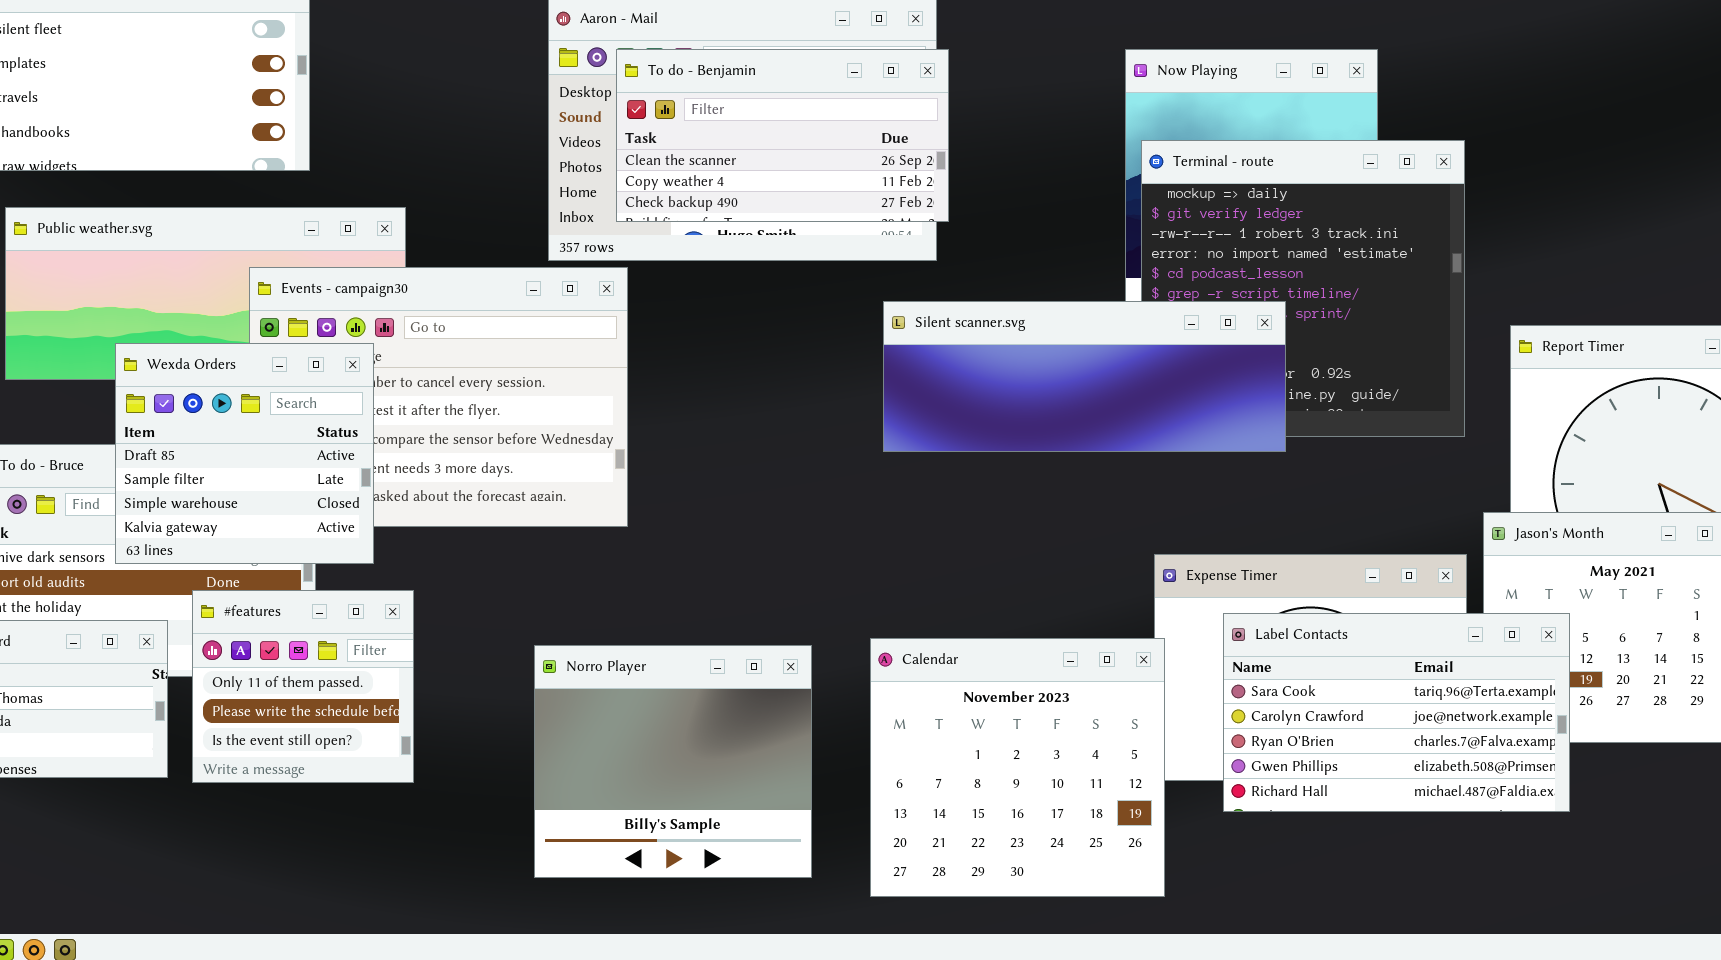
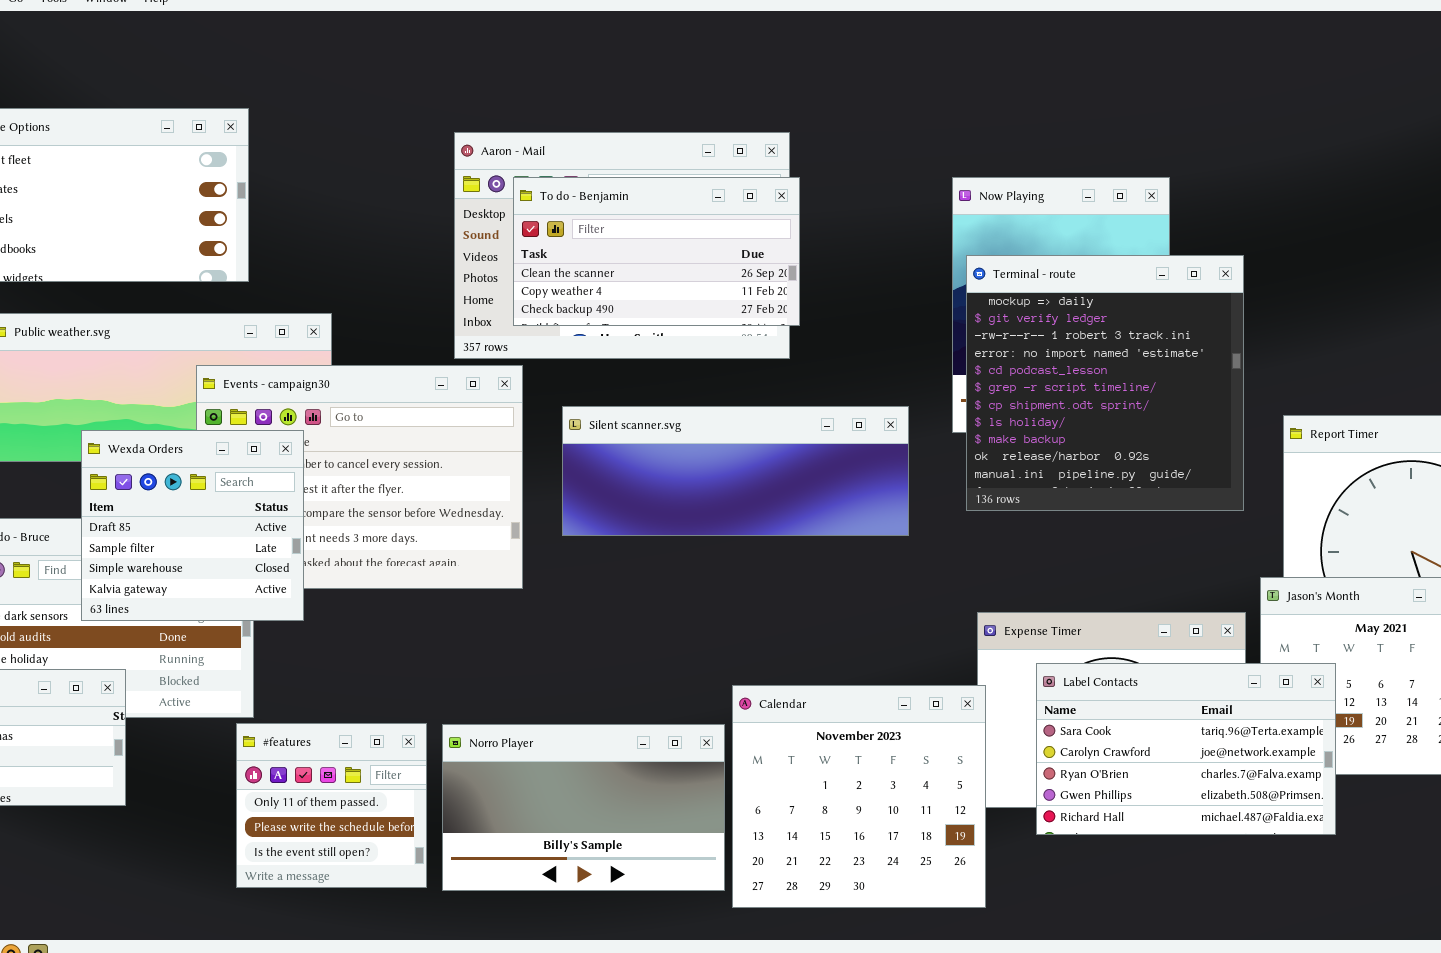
Silent scanner.svg: [883,301,1286,452] -> [562,406,909,536], moved
#features: [192,590,414,783] -> [236,723,427,888], moved
Norro Player: [534,645,812,878] -> [442,724,725,891], resized

